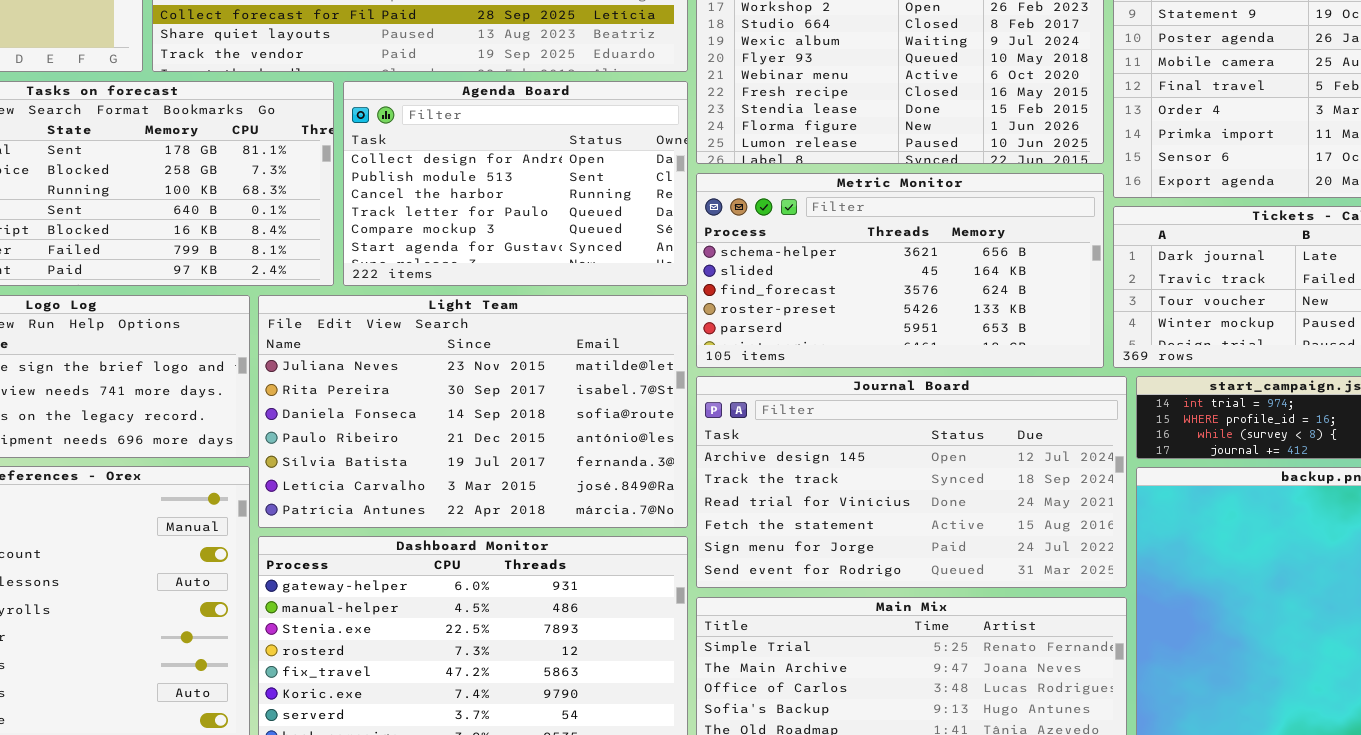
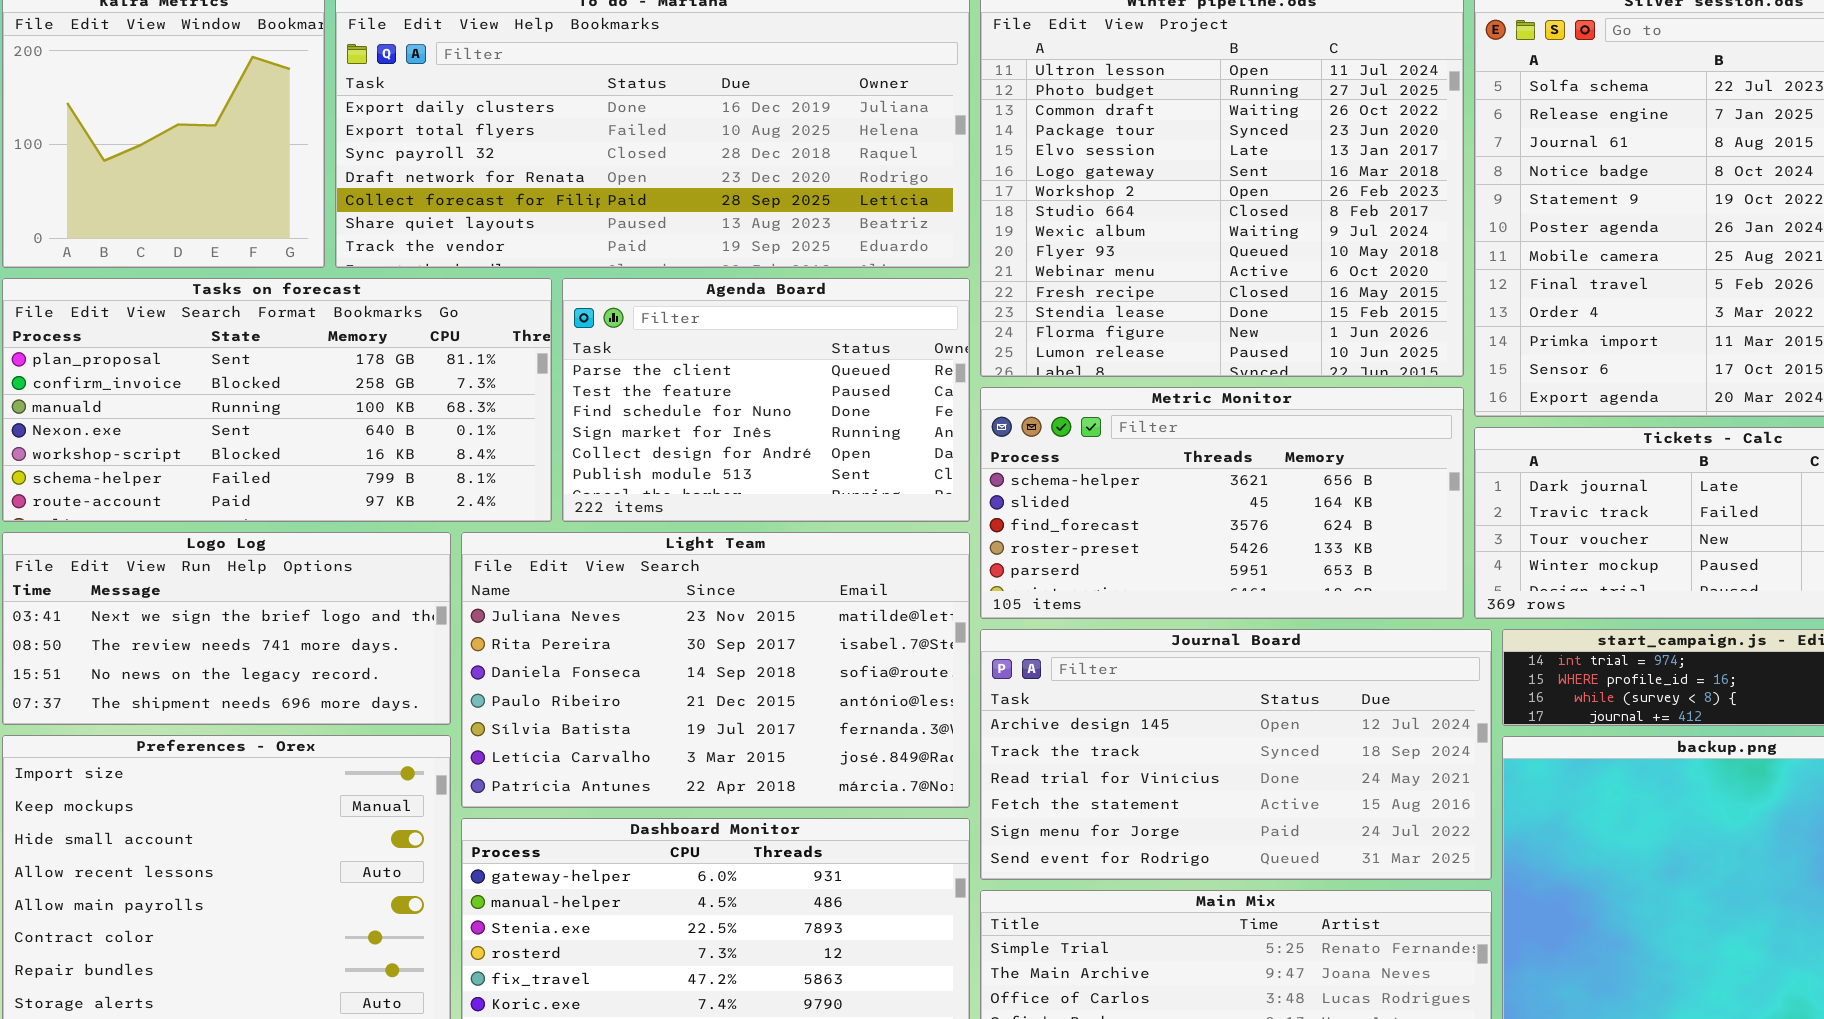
Agenda Board: [343,81,688,286] -> [562,278,970,522], scrolled up 4 rows

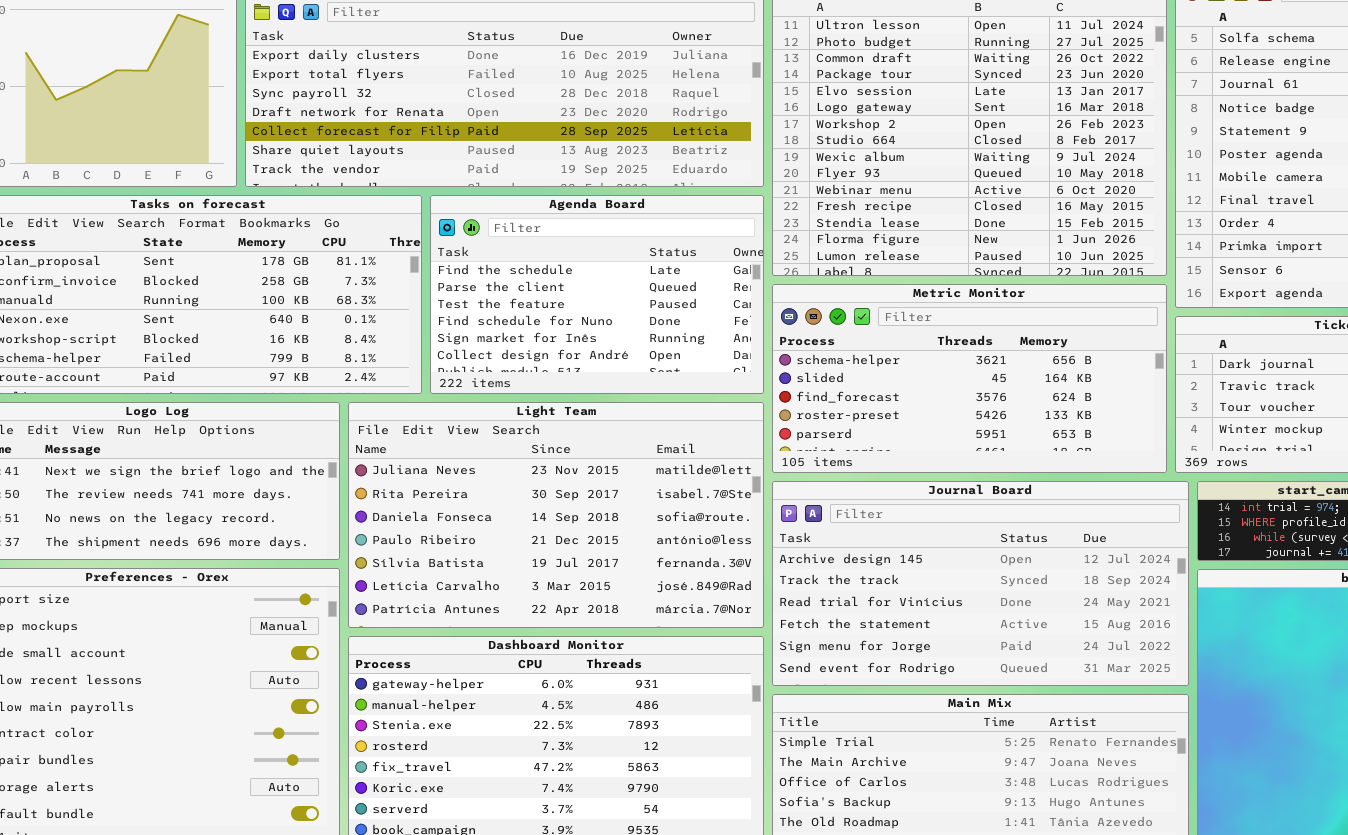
Agenda Board: [562,278,970,522] -> [430,195,764,394], scrolled up 1 row

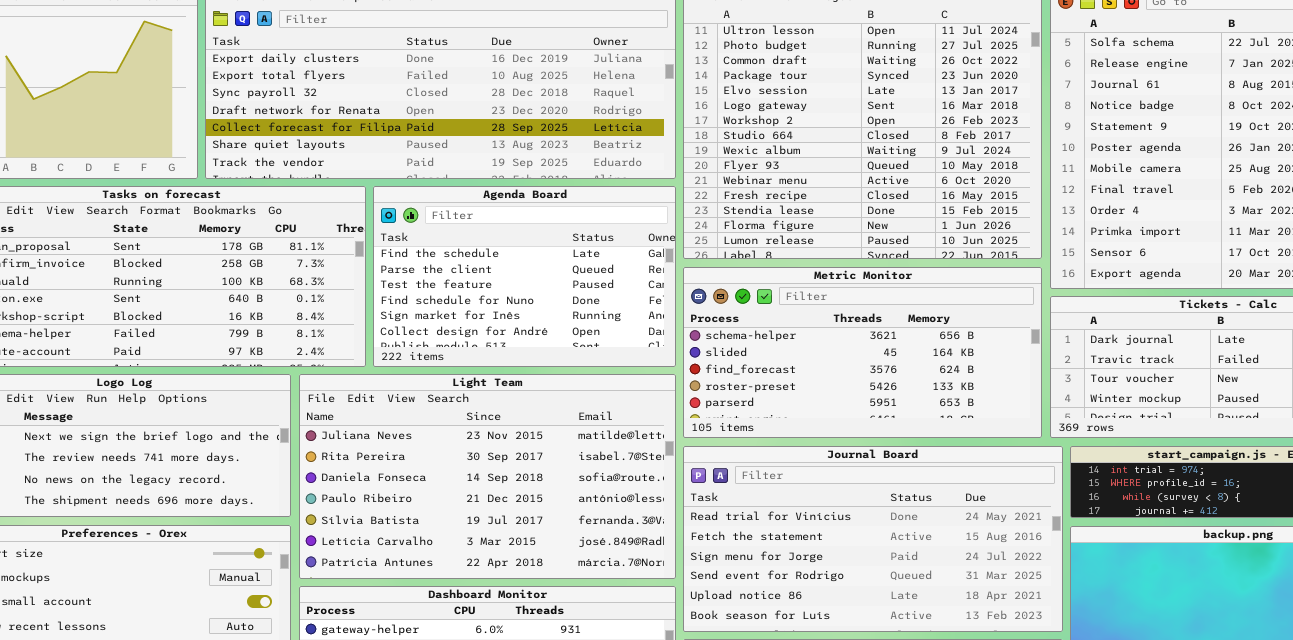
Journal Board: [772,481,1189,686] -> [683,446,1063,632], scrolled down 2 rows

